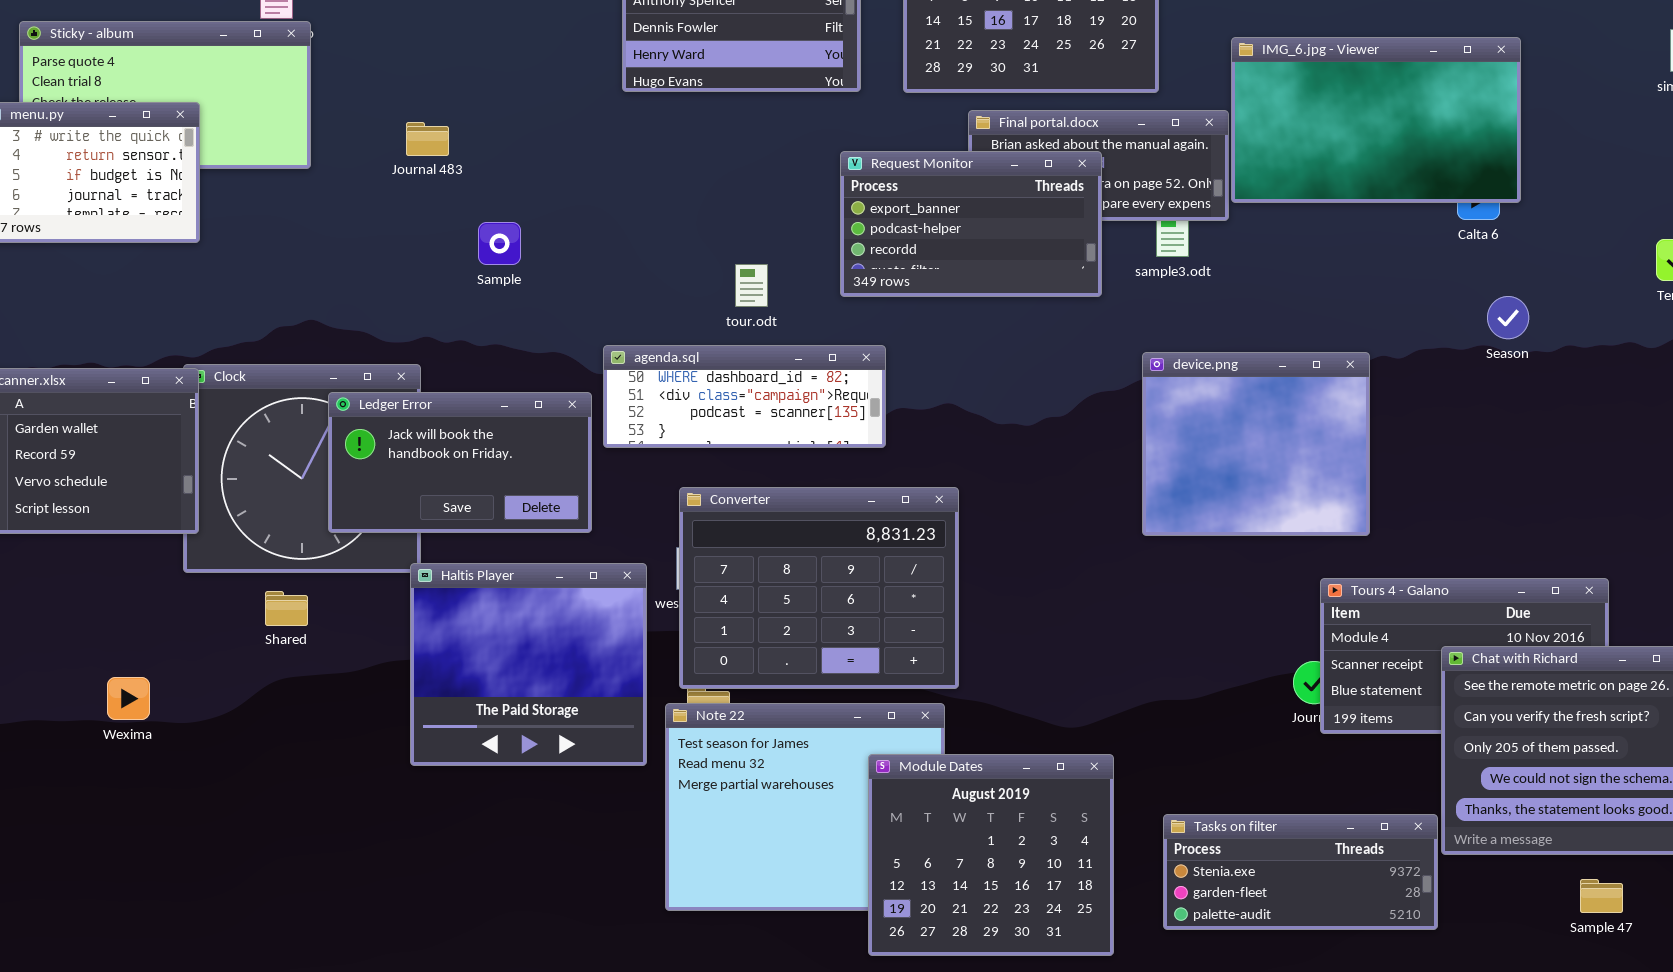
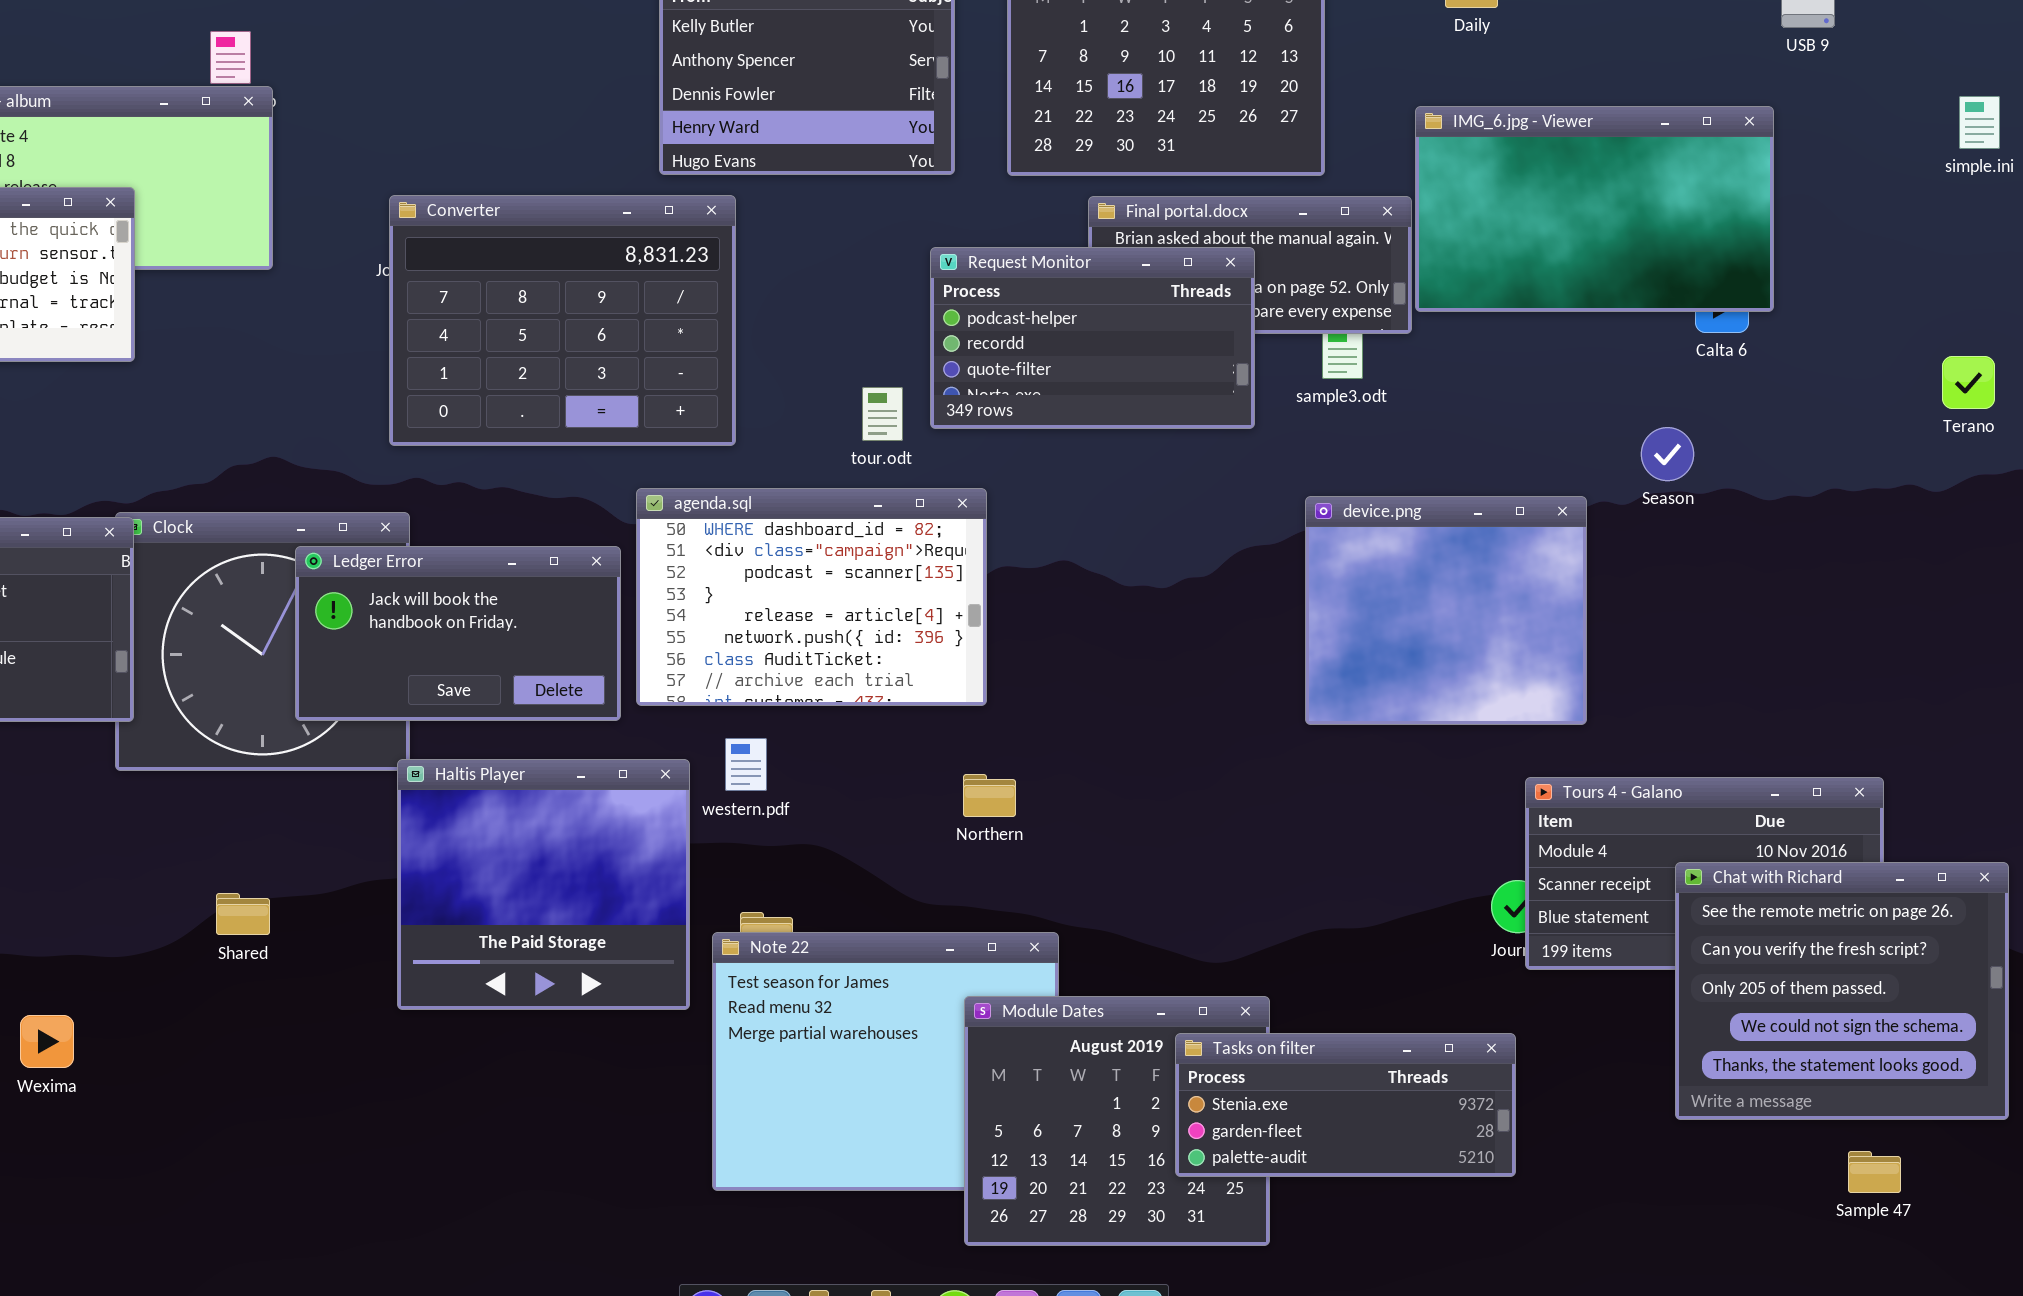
Request Monitor: [840,151,1102,297] -> [930,247,1255,429], scrolled down 1 row
tour.odt: [735,264,768,307] -> [862,387,903,441], moved
Season: [1487,296,1529,339] -> [1641,427,1694,481], moved
agenda.sql: [603,345,886,448] -> [636,488,987,706], resized
Converter: [679,487,959,689] -> [389,195,736,446], moved
Shared: [265,591,308,626] -> [216,893,270,935], moved
Wexima: [107,677,150,720] -> [20,1015,74,1068], moved
Tasks on filter: [1163,814,1438,930] -> [1175,1033,1516,1177], moved

